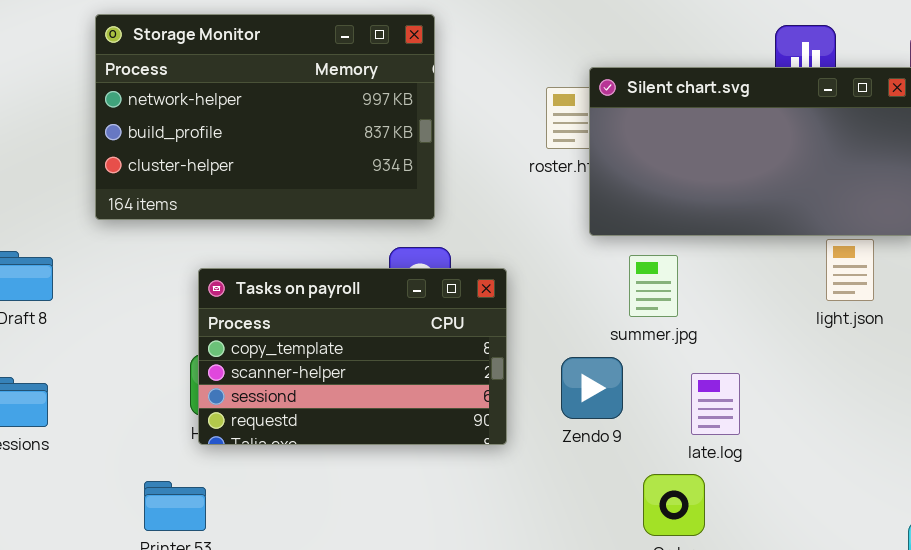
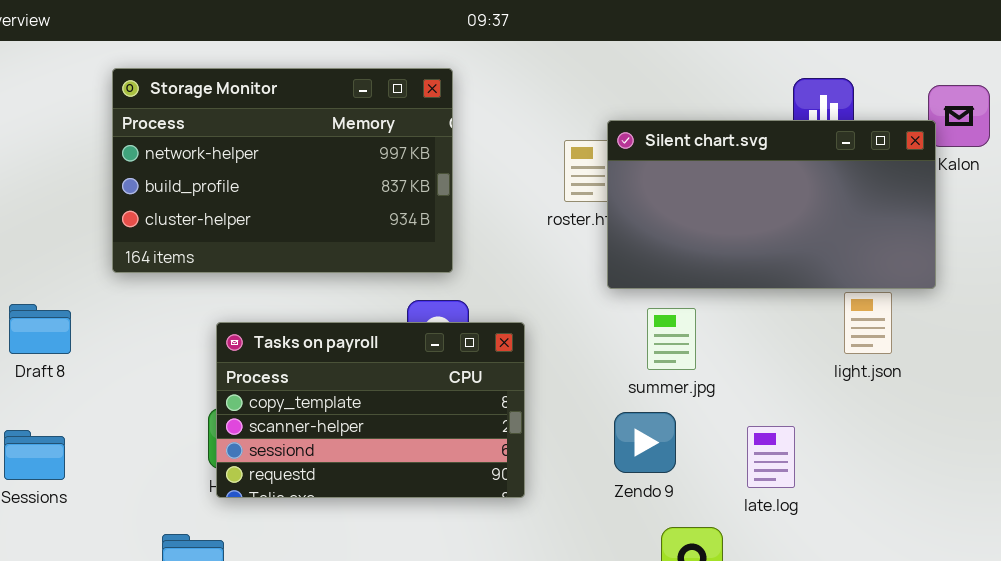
Zendo 9: [561,357,623,419] -> [614,412,676,473], moved
late.log: [691,373,740,435] -> [747,426,795,488], moved

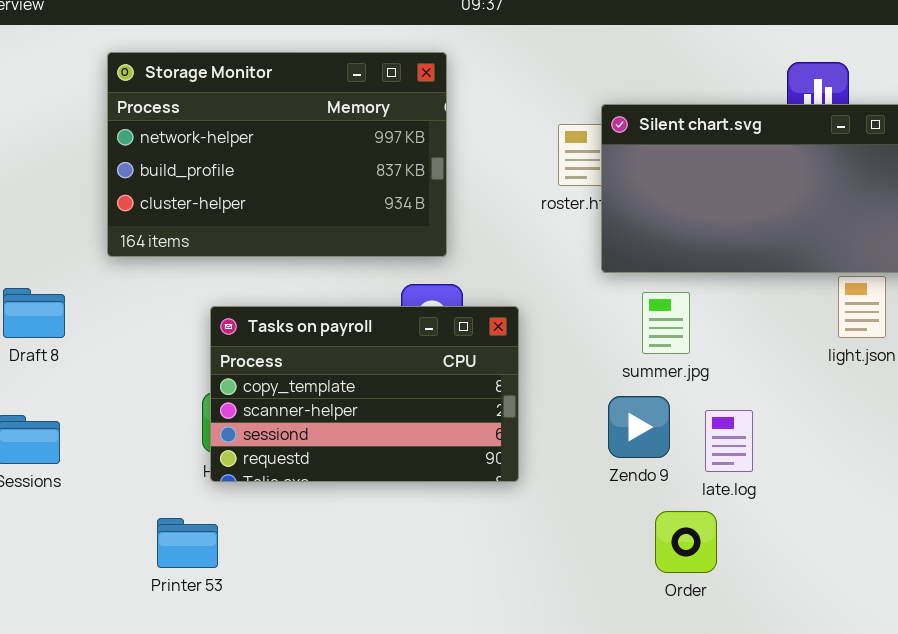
late.log: [747,426,795,488] -> [705,410,753,472], moved

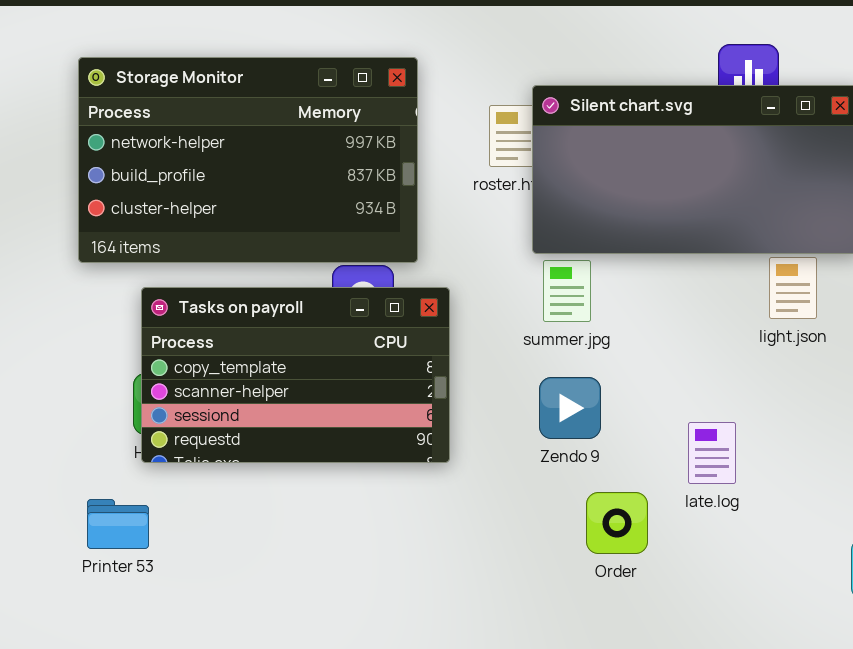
Storage Monitor: [107,52,447,257] -> [78,57,418,263], moved
summer.jpg: [642,292,690,354] -> [543,260,591,322], moved
late.log: [705,410,753,472] -> [688,422,736,484], moved

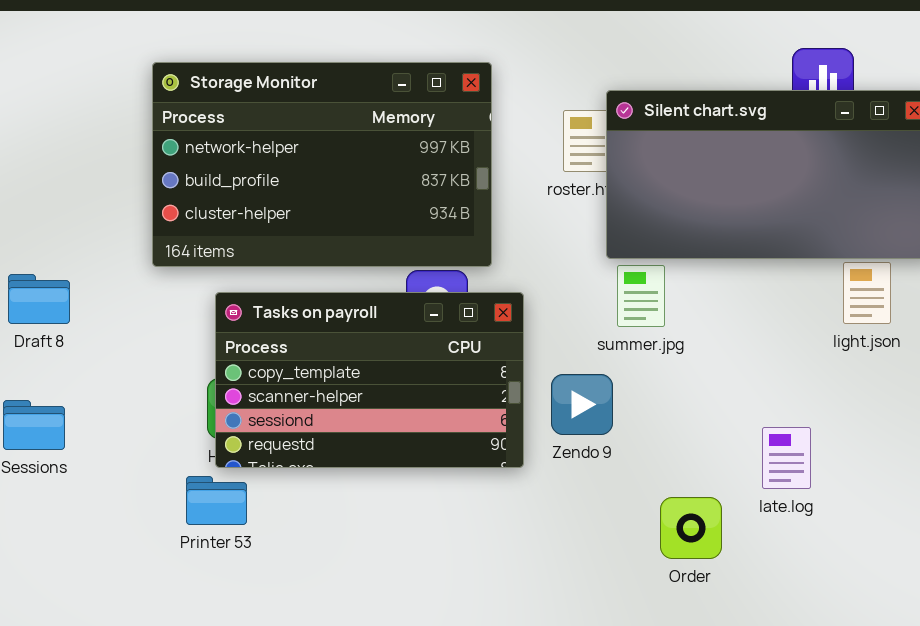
Zendo 9: [539,377,601,439] -> [551,374,613,435], moved
Printer 53: [87,499,149,549] -> [186,476,247,525], moved

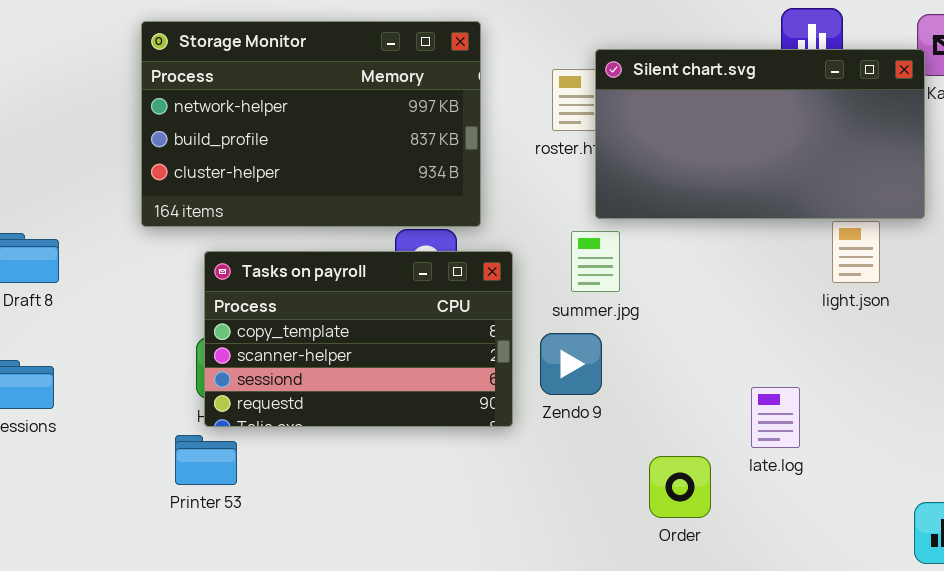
summer.jpg: [617,265,665,327] -> [571,231,620,292], moved

